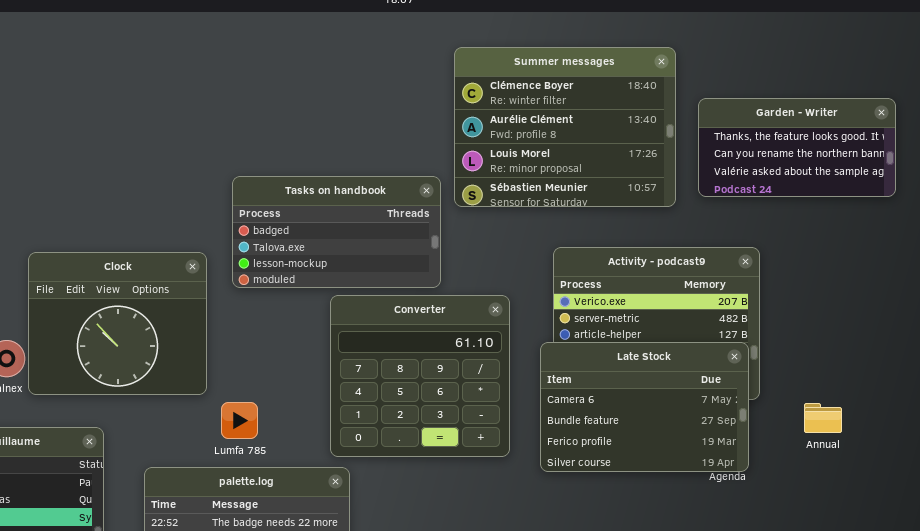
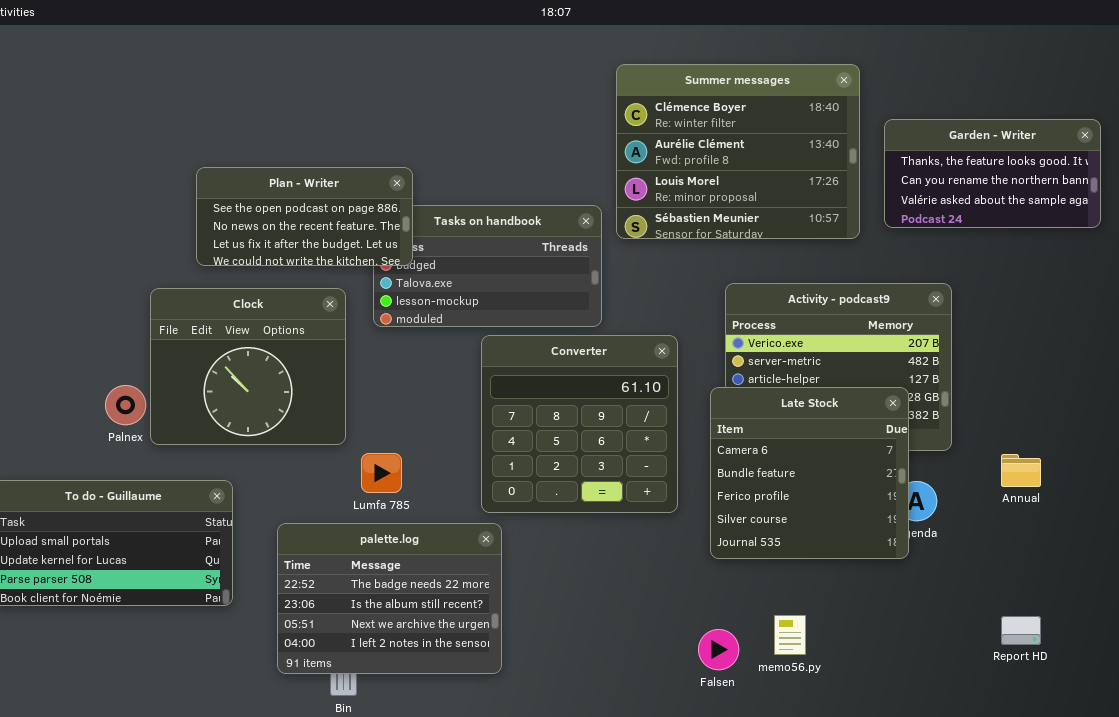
Plan - Writer: none -> [196,167,413,266], opened
Late Stock: [540,342,749,472] -> [710,387,909,559], resized

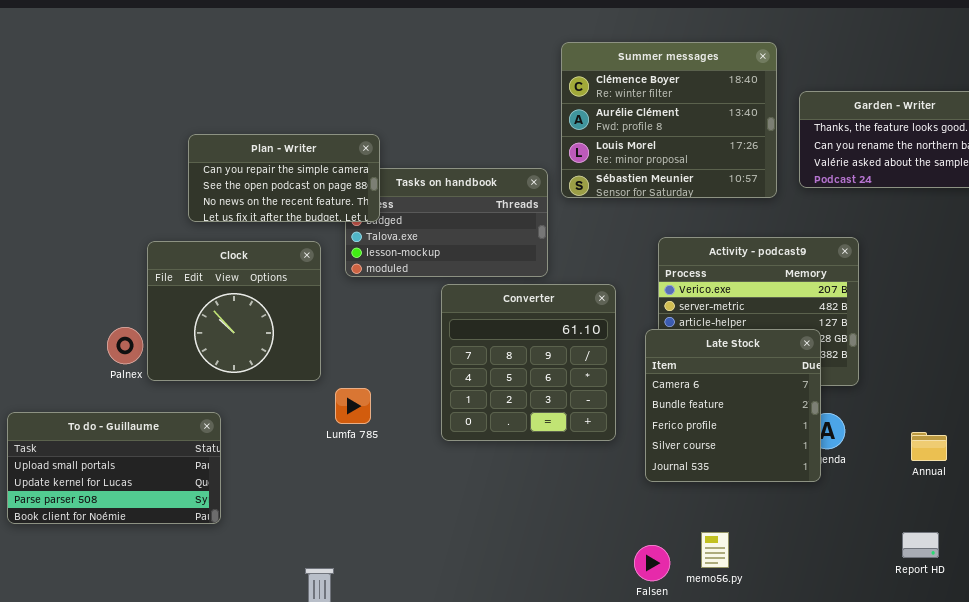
Plan - Writer: [196,167,413,266] -> [188,134,380,222], scrolled up 1 row
Annual: [1001,454,1041,487] -> [911,432,947,461], moved
palette.log: [277,523,502,674] -> none, closed

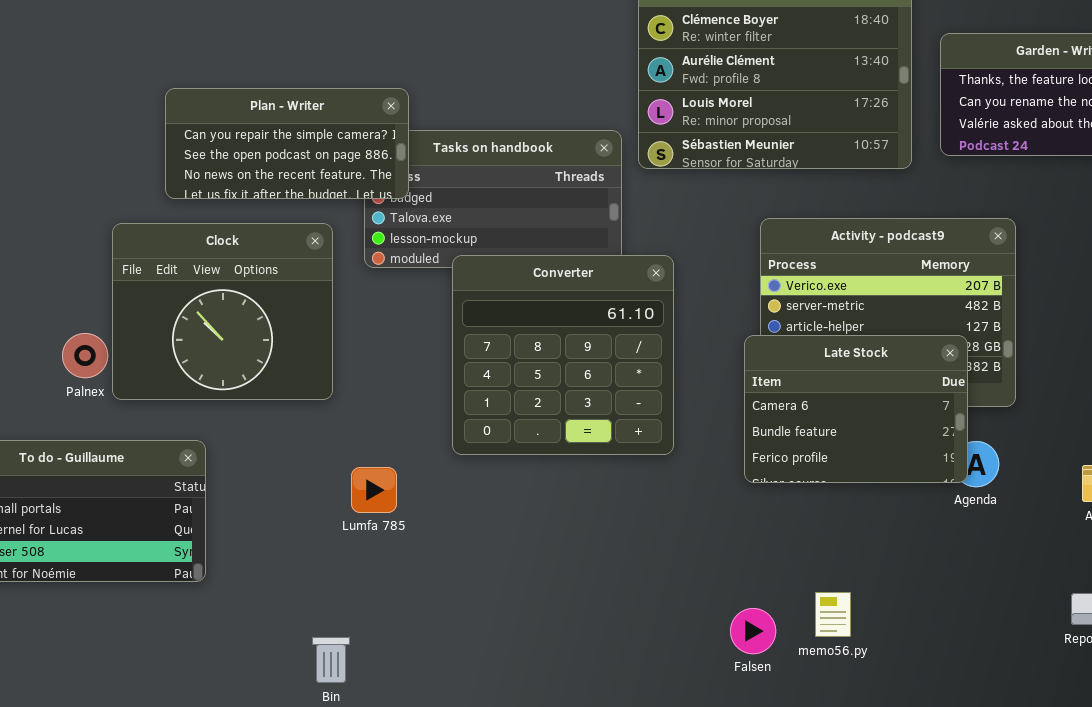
Converter: [441,284,616,441] -> [452,255,674,455], moved
Late Stock: [645,329,821,482] -> [744,335,968,483], resized
Lumfa 785: [335,388,371,424] -> [351,467,397,513], moved

